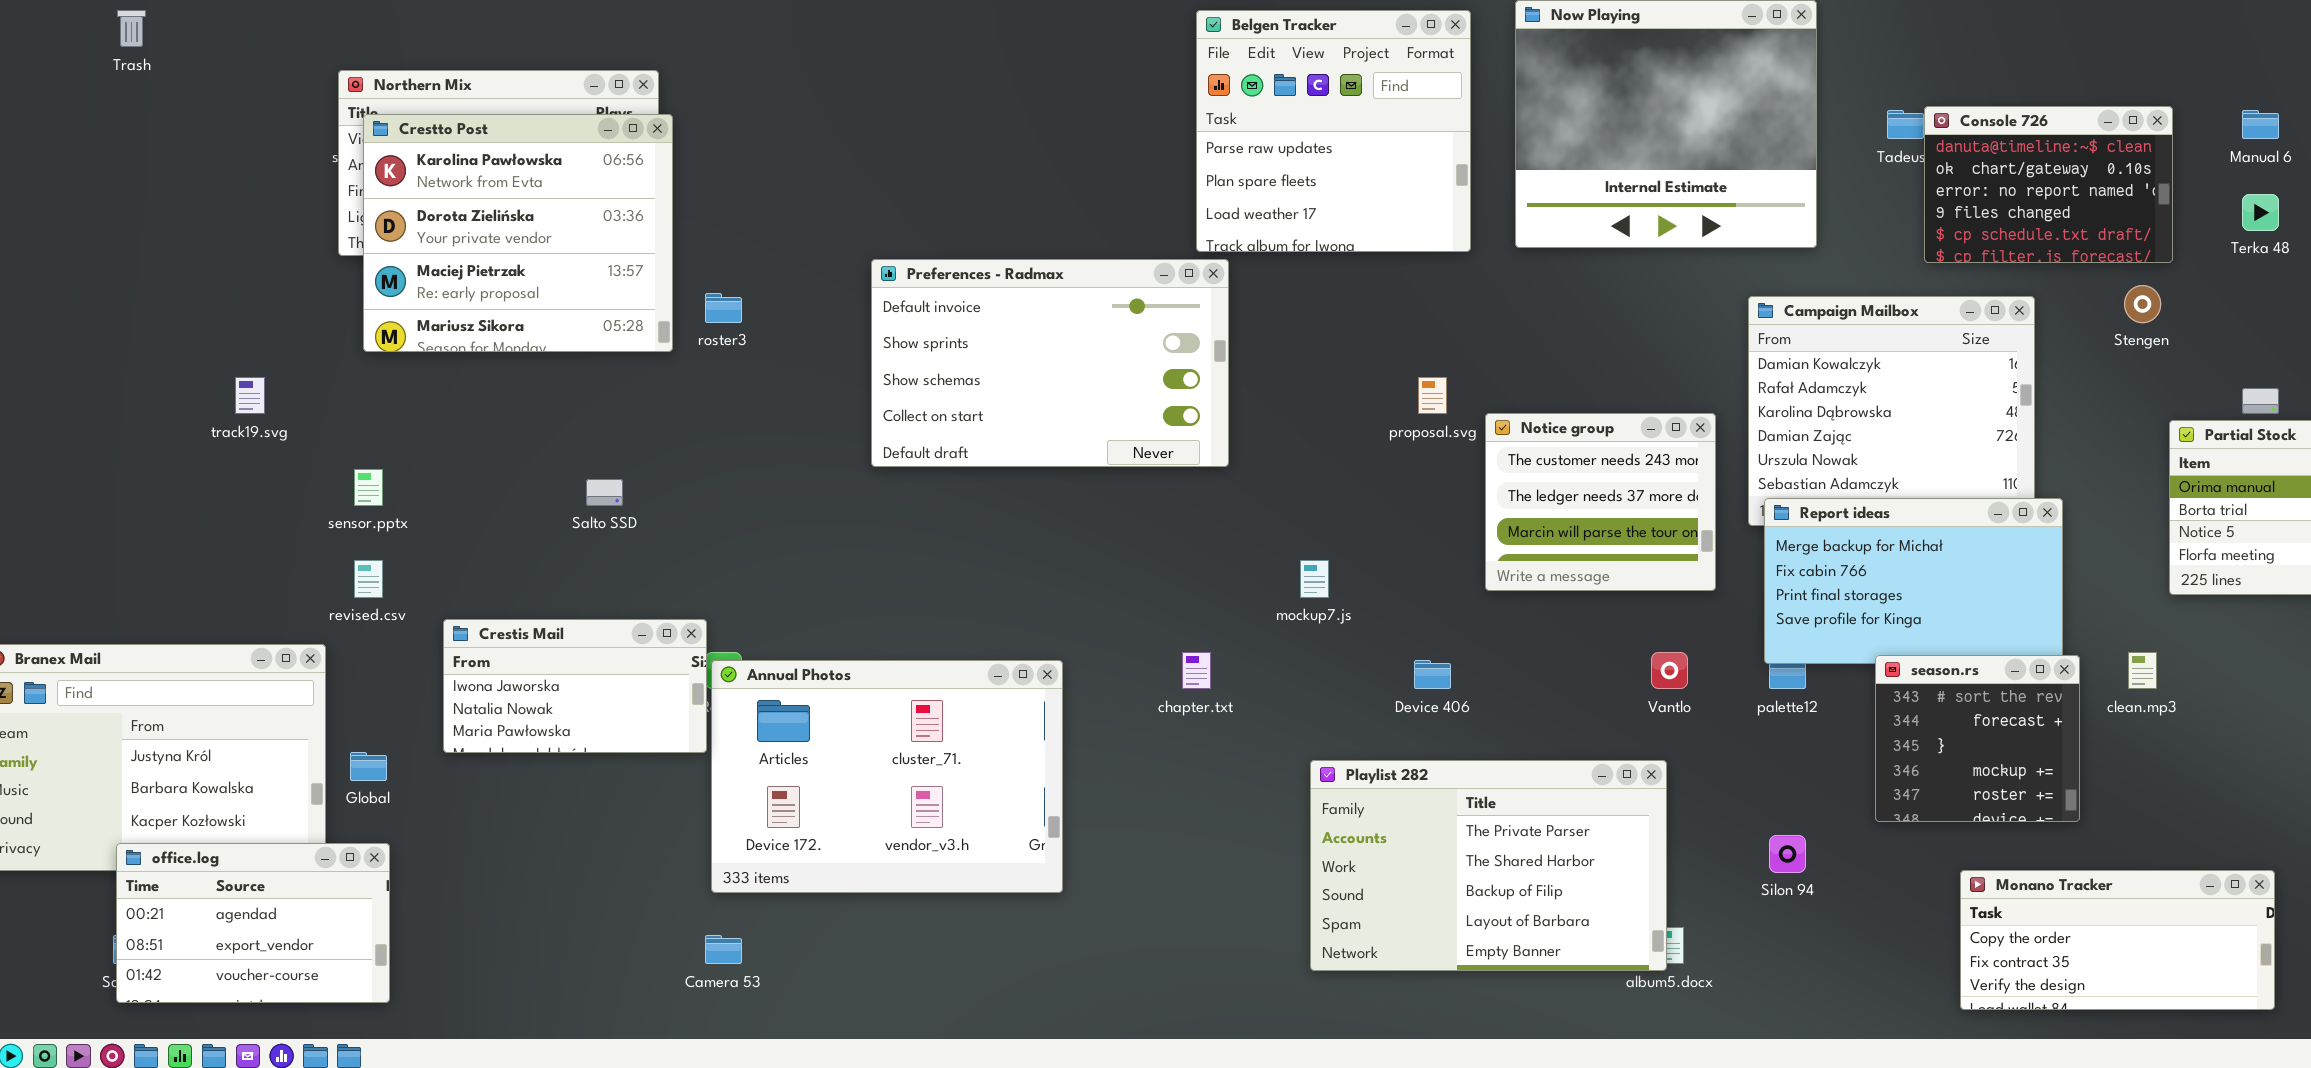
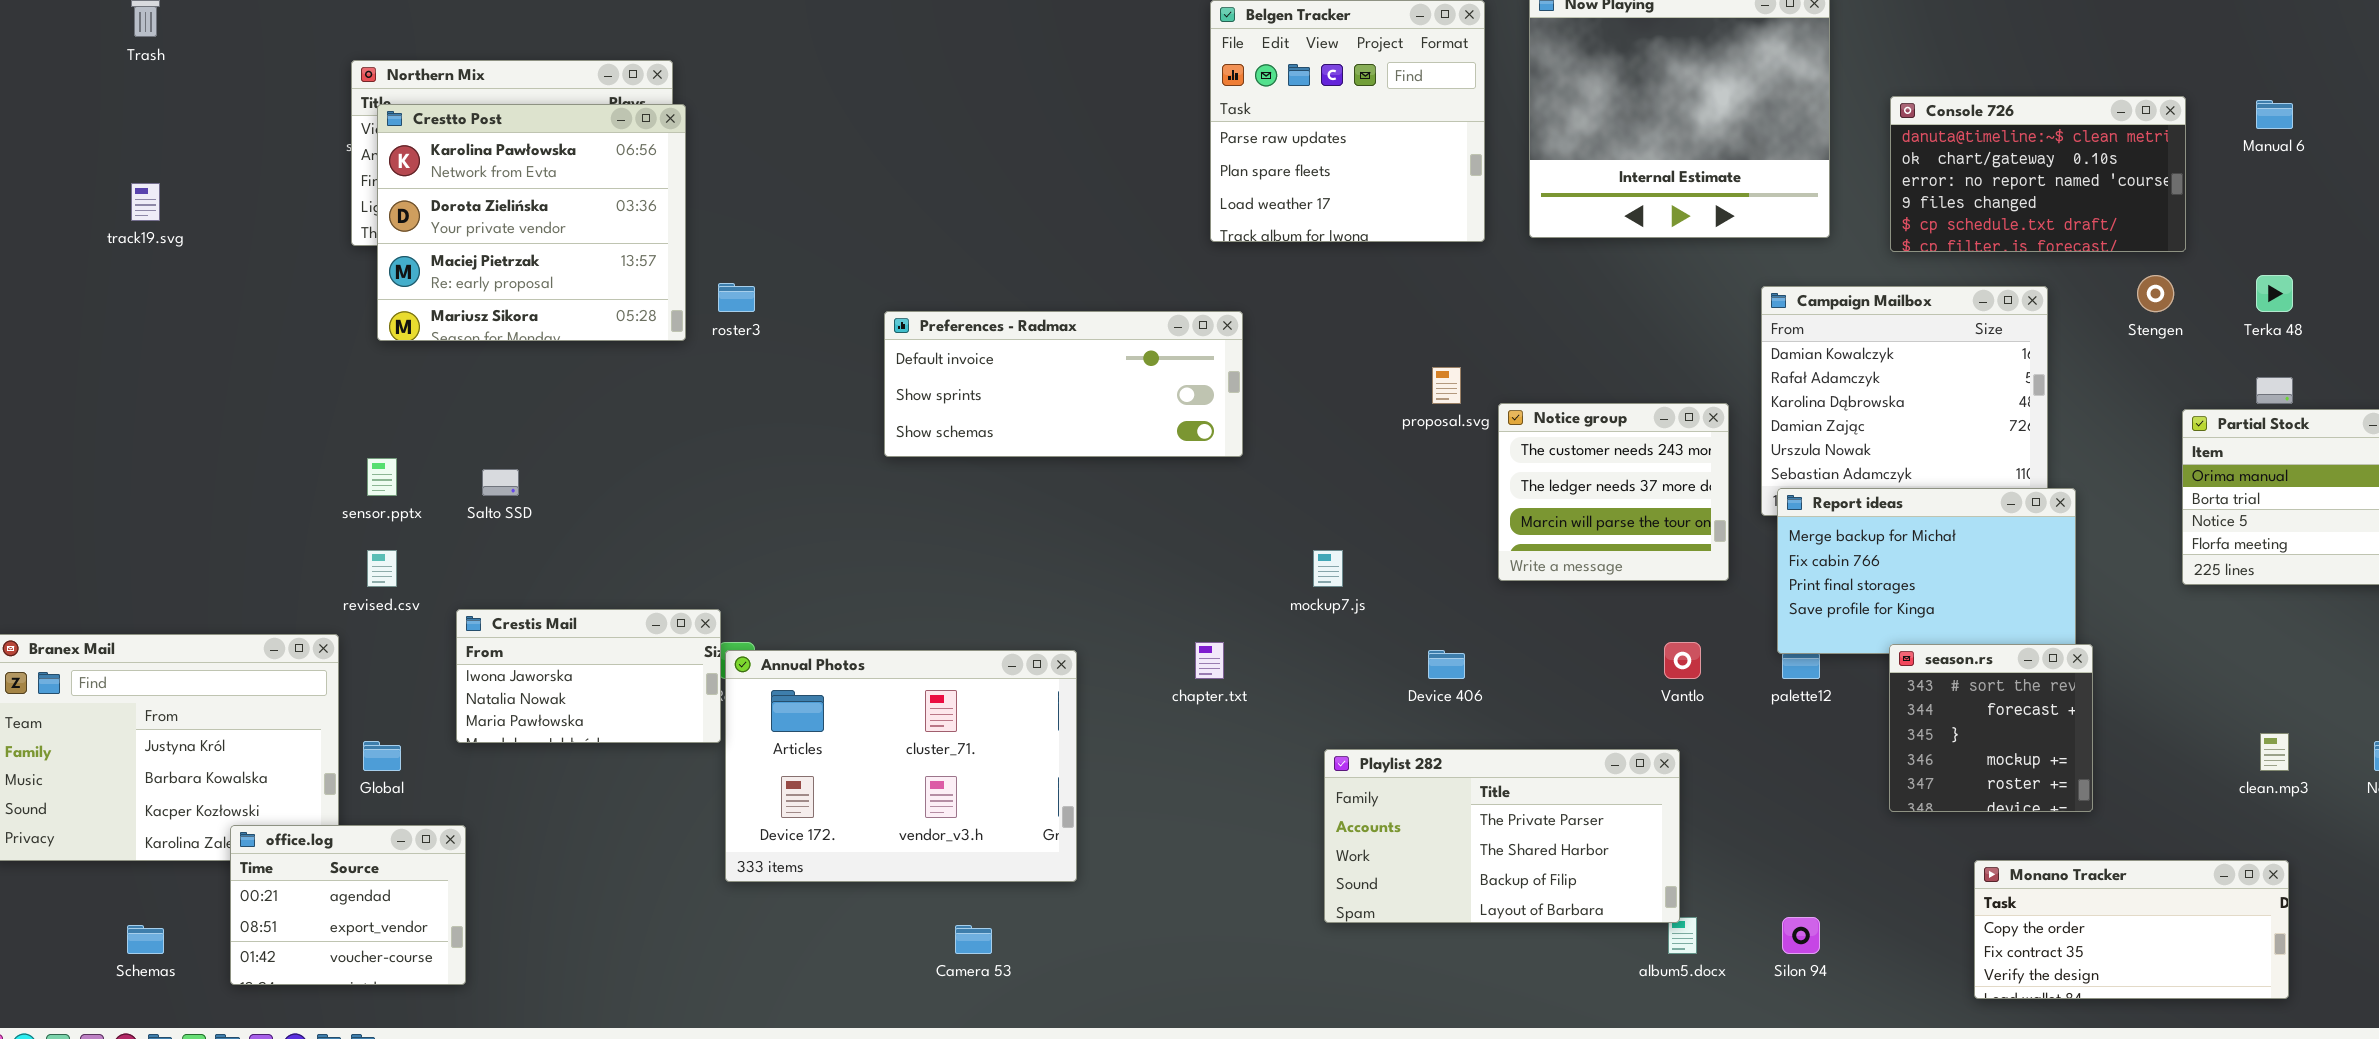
Console 726: [1924,106,2173,263] -> [1890,96,2186,252], resized
Terka 48: [2242,194,2279,231] -> [2256,275,2293,312], moved
Preferences - Radmax: [871,259,1229,467] -> [884,311,1243,457], resized
track19.svg: [235,377,265,414] -> [131,183,160,221], moved
Salto SSD: [586,479,623,506] -> [482,469,519,496], moved
clean.mp3: [2128,652,2157,689] -> [2260,733,2289,771], moved
Playlist 282: [1310,760,1667,971] -> [1324,749,1680,923], resized
Silon 94: [1769,835,1806,873] -> [1782,917,1820,954], moved
office.log: [116,843,390,1003] -> [230,825,466,985], moved, resized
Camera 53: [705,935,742,964] -> [955,925,992,954], moved

